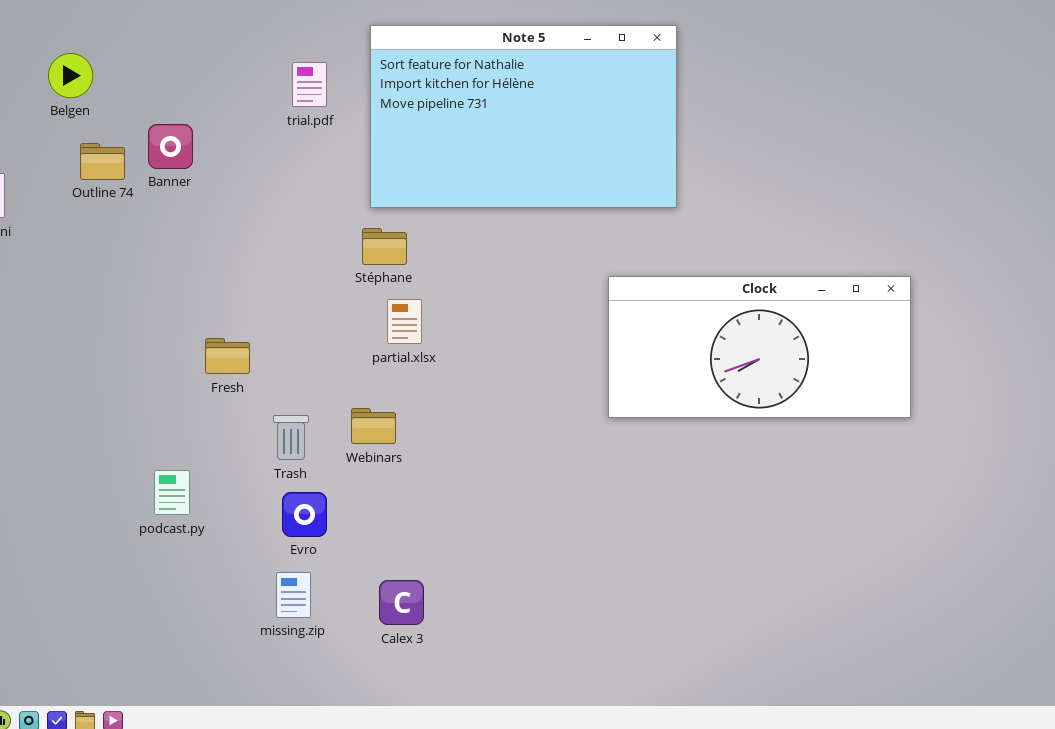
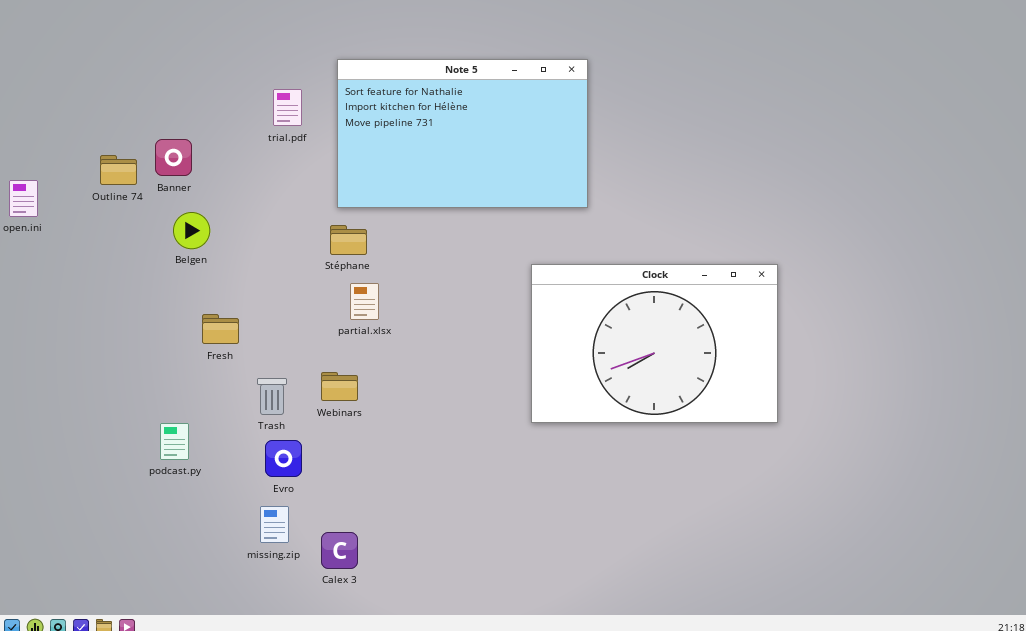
Belgen: [48,53,93,98] -> [173,212,210,249], moved
Clock: [608,276,911,418] -> [531,264,778,423], resized
Calex 3: [379,580,424,625] -> [321,532,358,569], moved

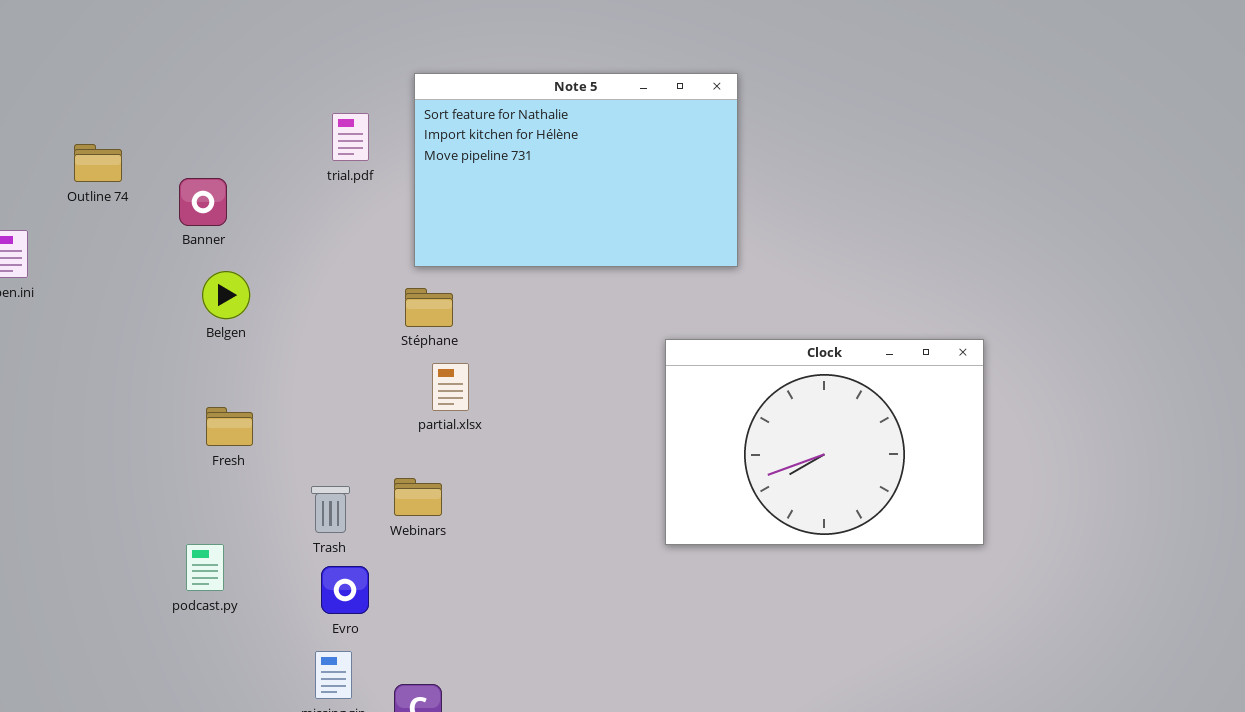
Outline 74: [100,155,137,185] -> [74,144,122,182], moved
Fresh: [202,314,239,344] -> [206,407,253,446], moved

